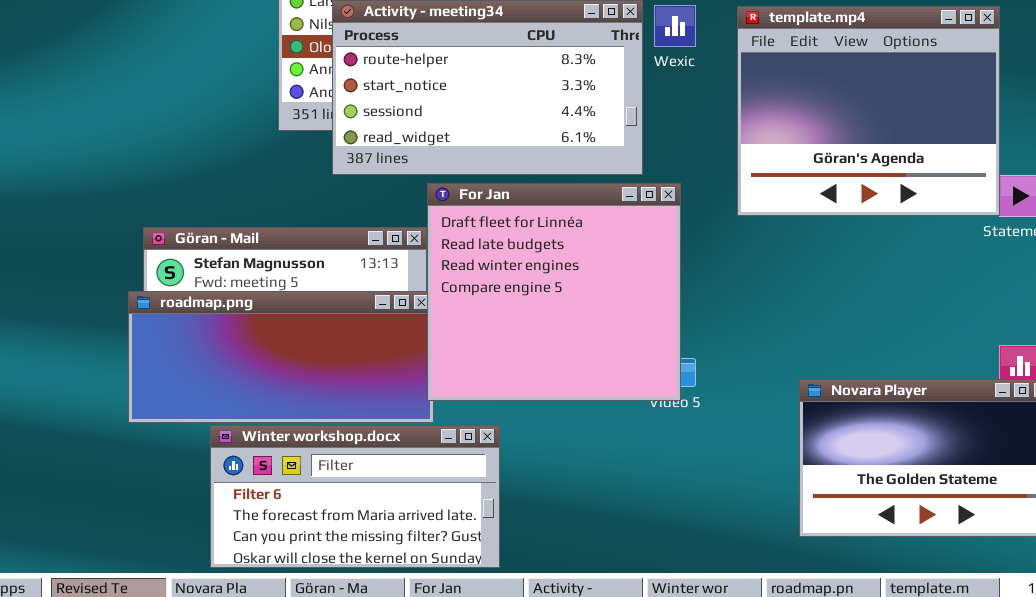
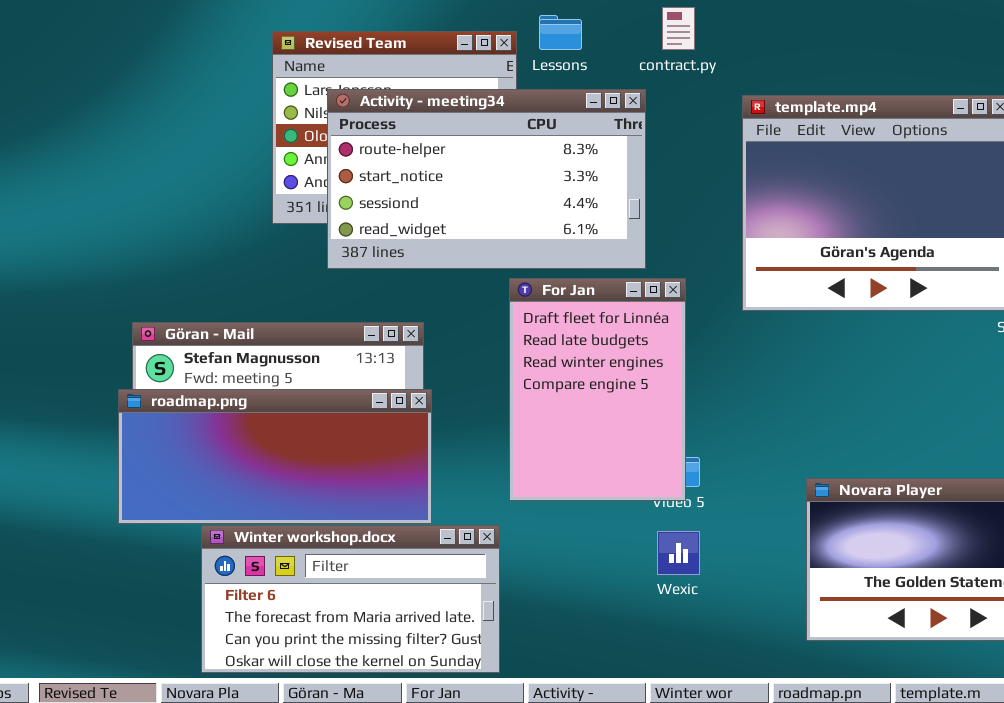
Wexic: [654,5,696,47] -> [657,531,700,575], moved
For Jan: [427,183,681,401] -> [509,278,686,501], resized

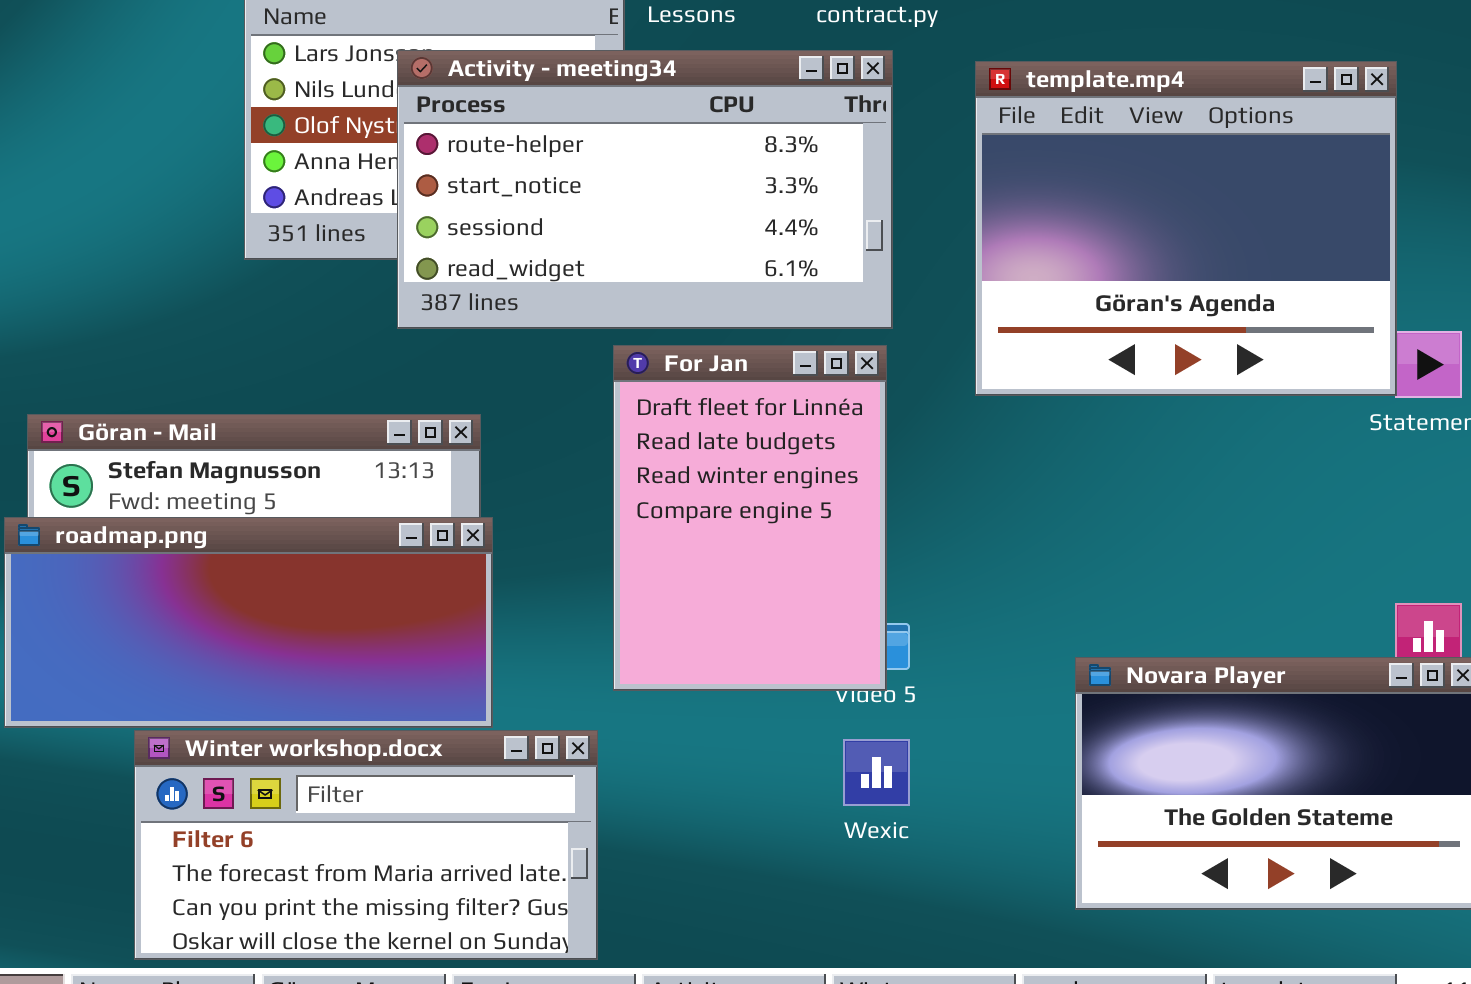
Activity - meeting34: [327,89,646,269] -> [397,50,893,329], moved

